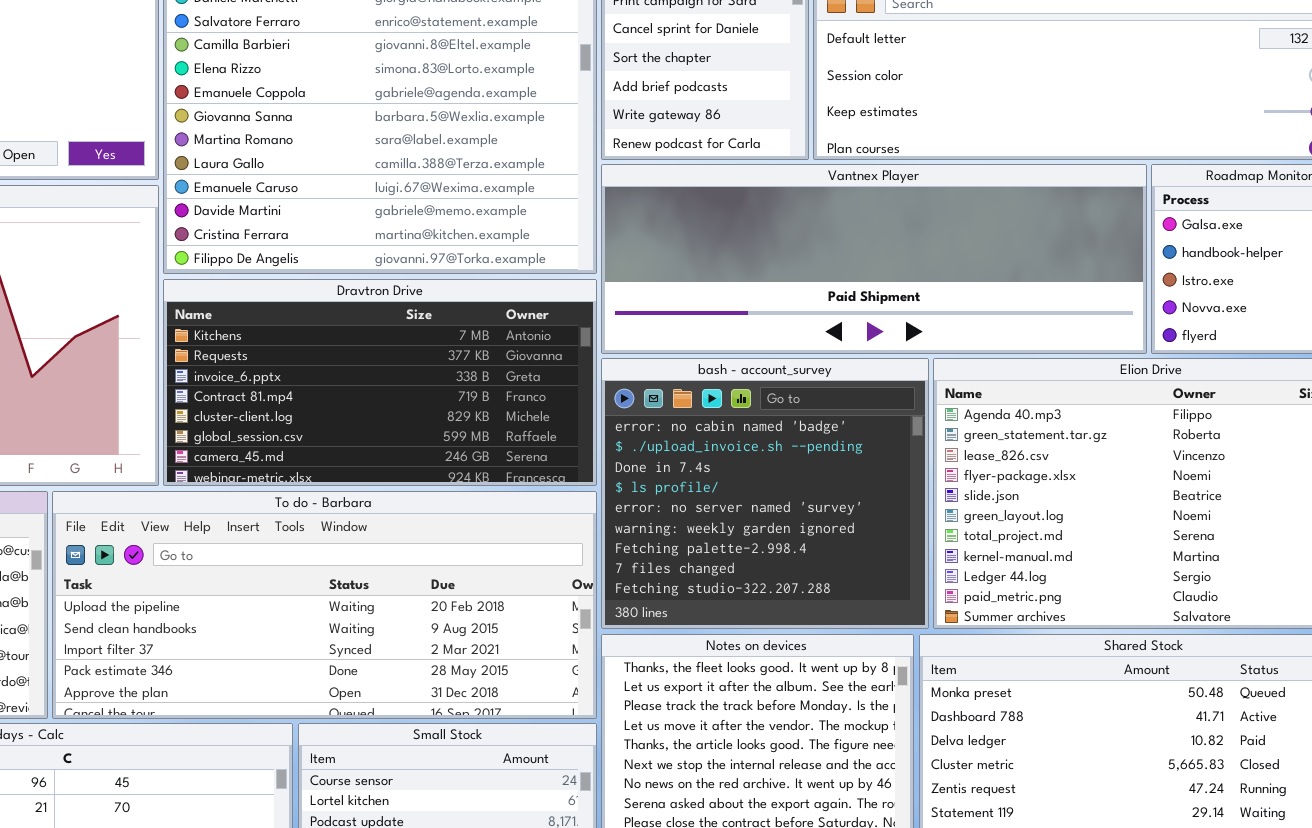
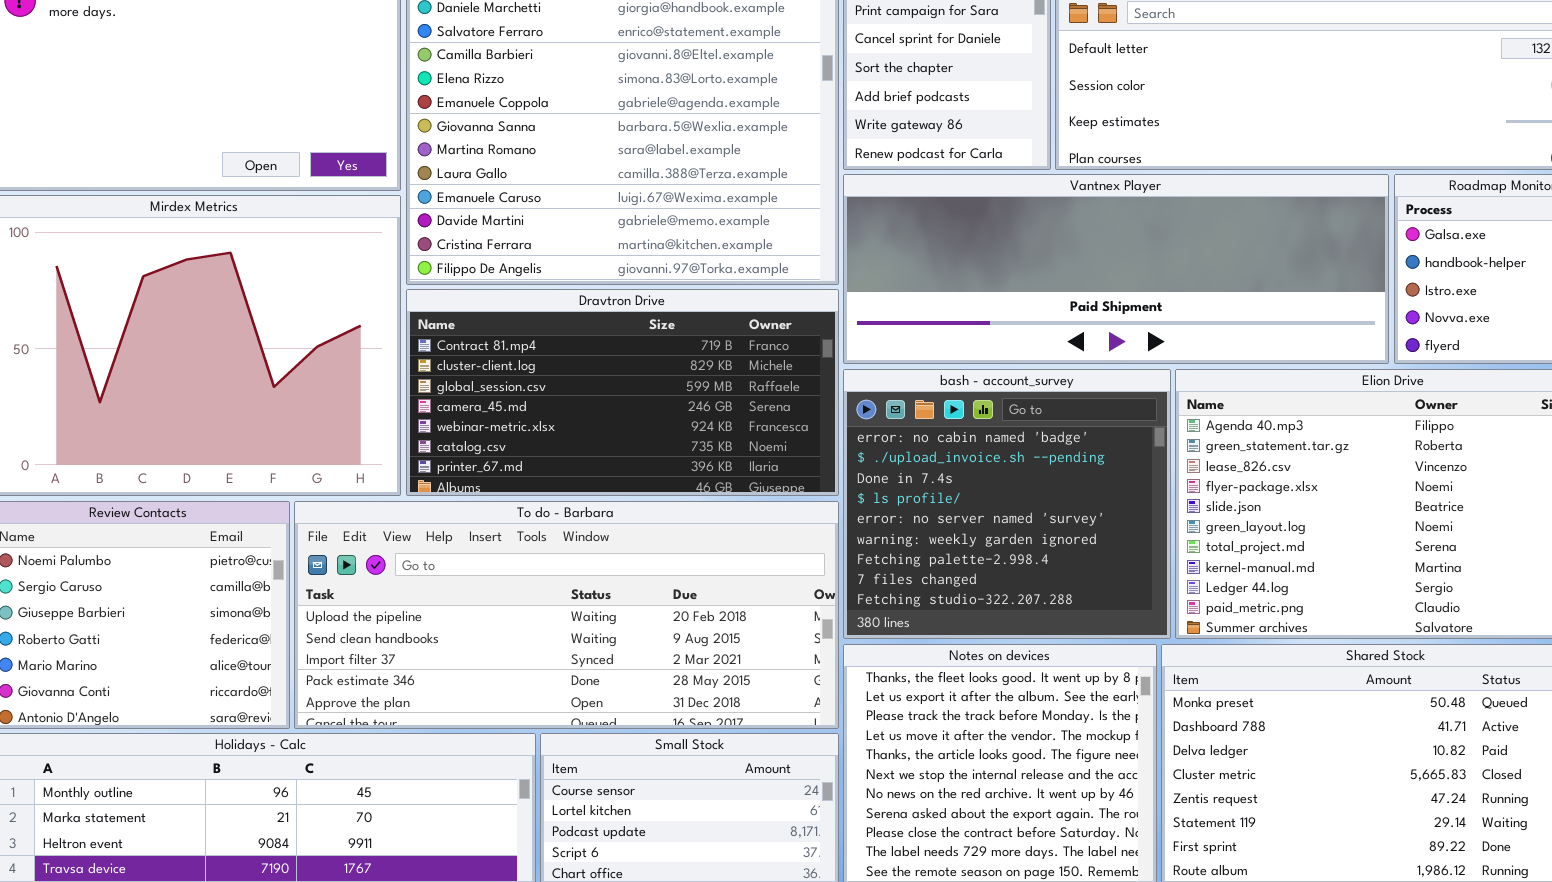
Dravtron Drive: [163,279,597,486] -> [406,289,839,496], scrolled down 3 rows

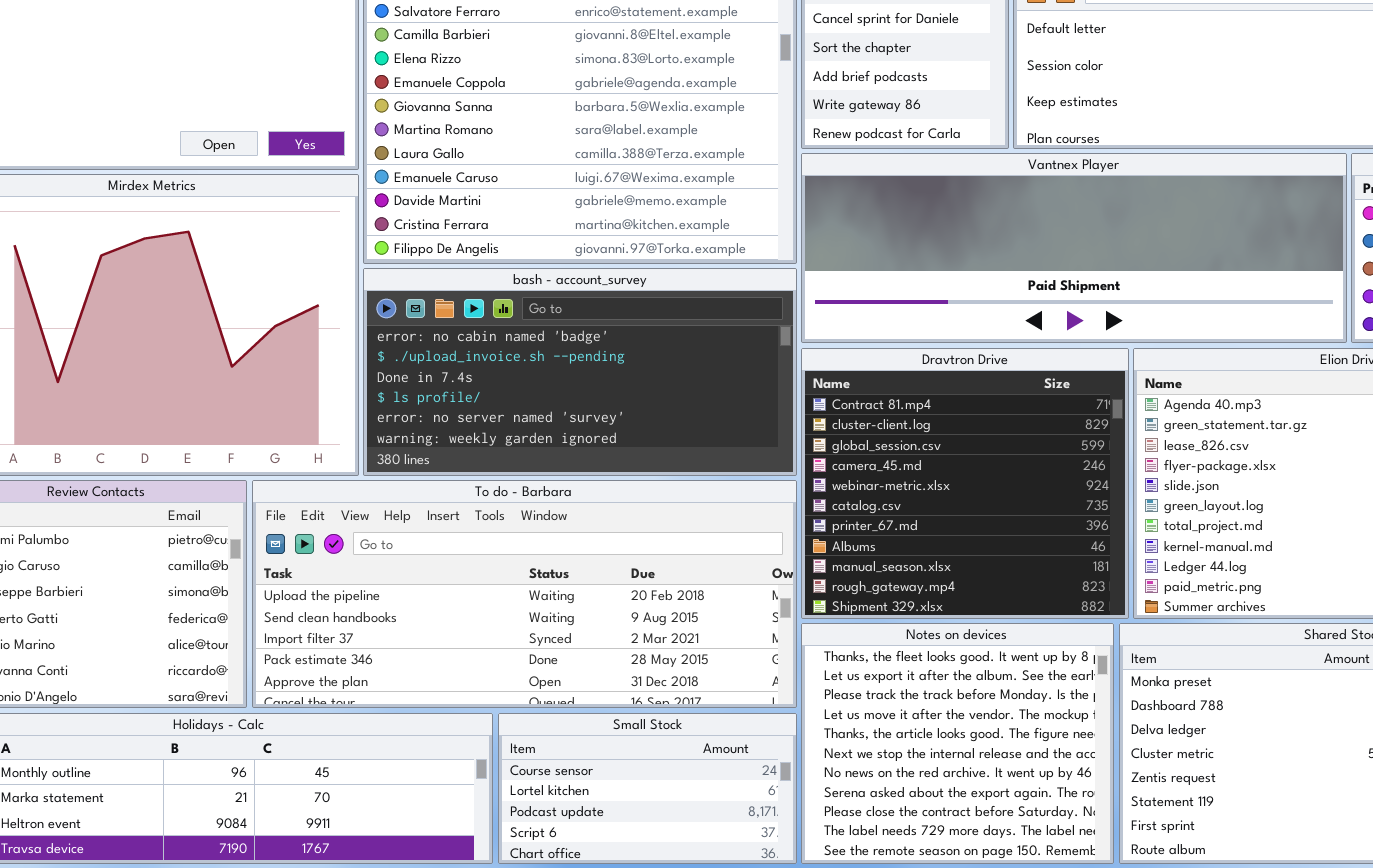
Dravtron Drive: [406,289,839,496] -> [801,348,1129,619], moved, resized
bash - account_survey: [843,369,1171,639] -> [363,268,797,476], moved, resized

